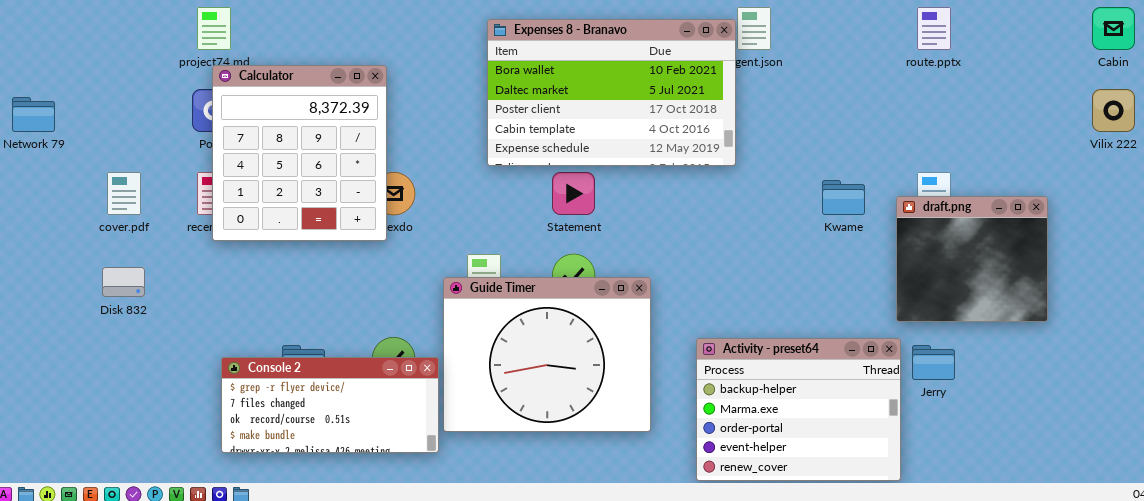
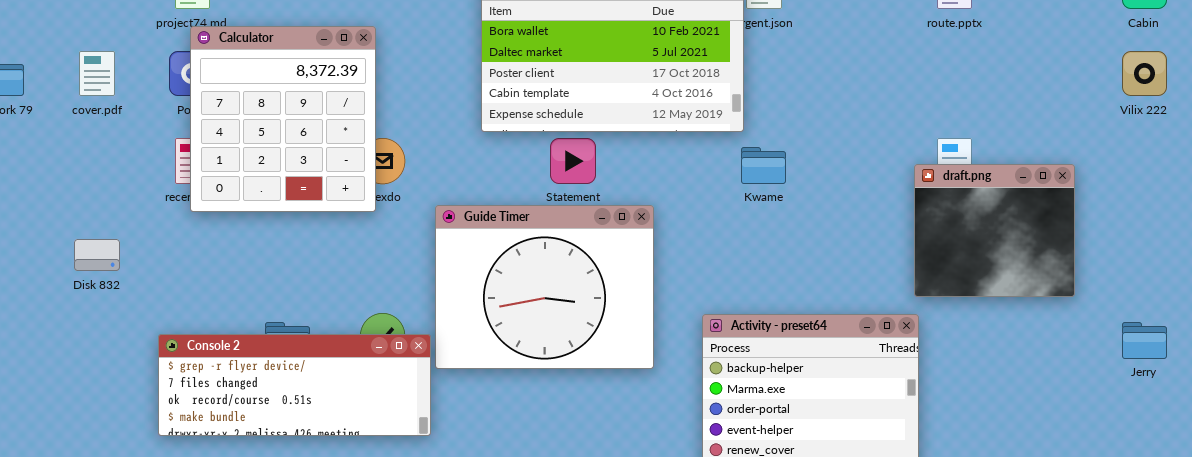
cover.pdf: [107,172,141,215] -> [79,51,115,96], moved
Kwame: [822,180,865,215] -> [741,147,786,184], moved
Guide Timer: [443,277,651,432] -> [435,205,654,369], moved
Jerry: [912,345,955,380] -> [1122,322,1167,359], moved
Console 2: [221,357,439,453] -> [158,334,431,436], resized

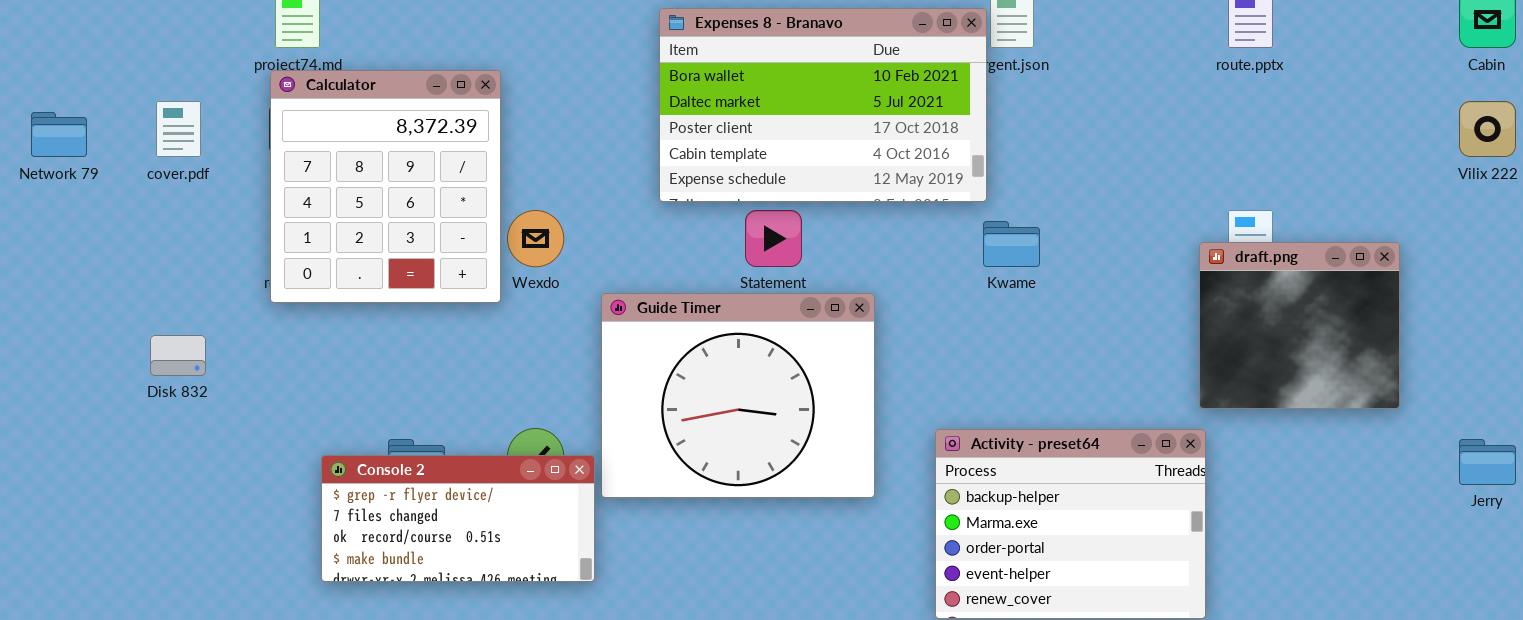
Calculator: [190,26,376,212] -> [270,70,501,303], moved
Console 2: [158,334,431,436] -> [321,455,595,582], resized

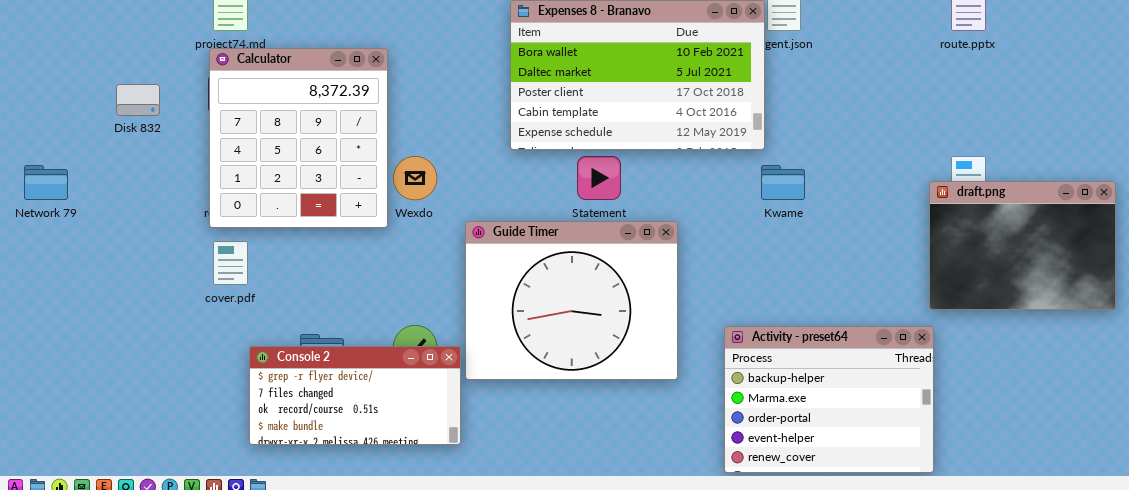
cover.pdf: [156,101,201,157] -> [213,241,248,285], moved
Network 79: [31,112,87,157] -> [24,165,68,200], moved
draft.png: [1199,242,1400,409] -> [929,181,1116,310], resized
Disk 832: [150,335,206,376] -> [116,84,160,116], moved

